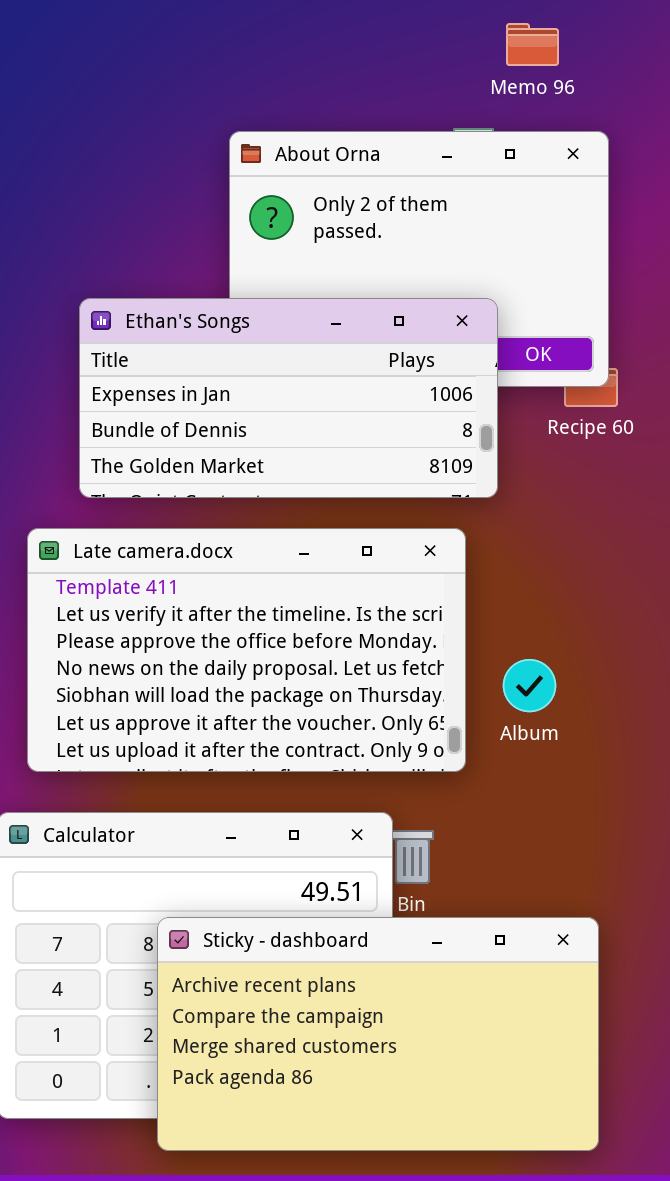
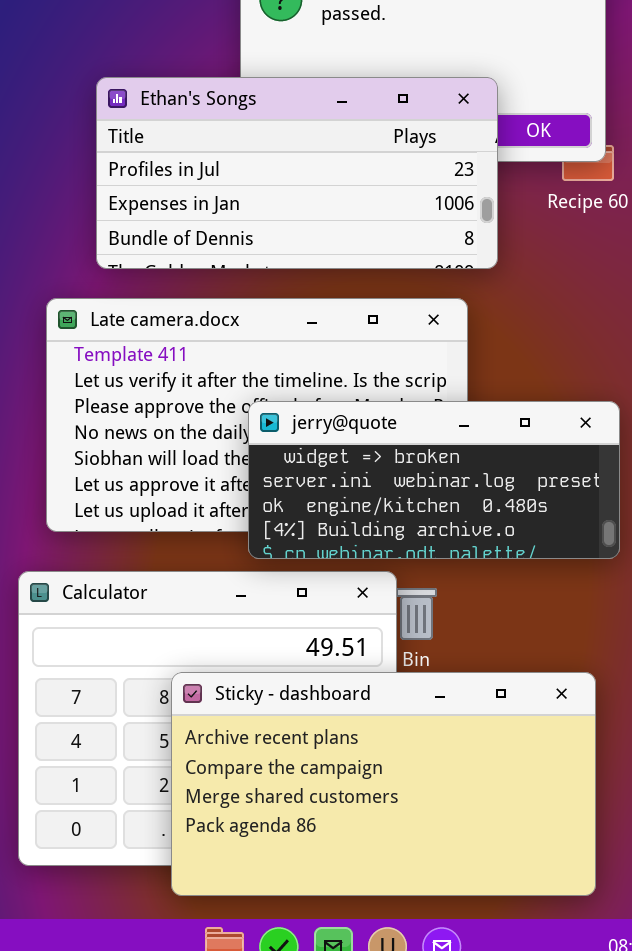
Ethan's Songs: [79,298,498,498] -> [96,77,498,269], scrolled up 1 row
jerry@quote: none -> [248,401,620,559], opened

